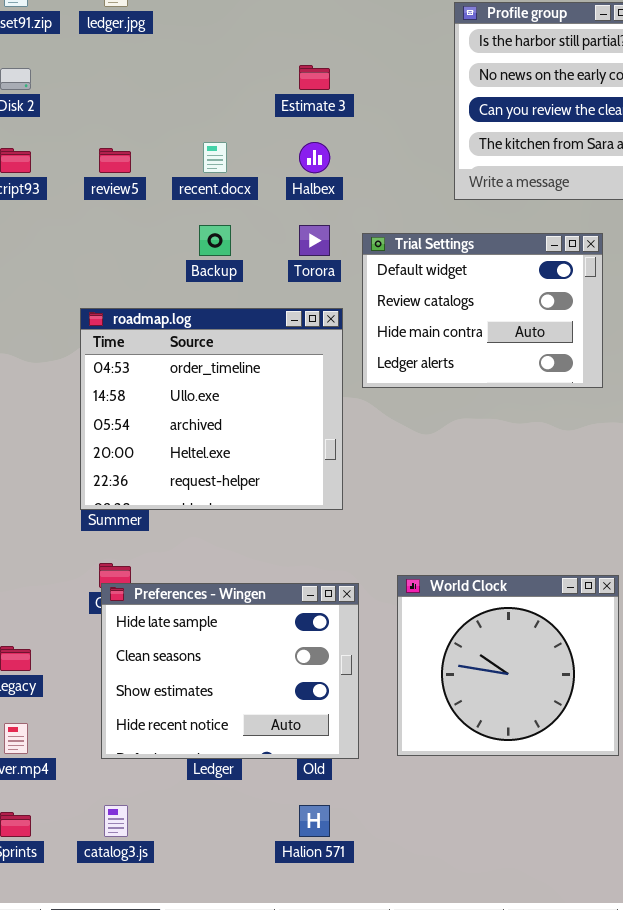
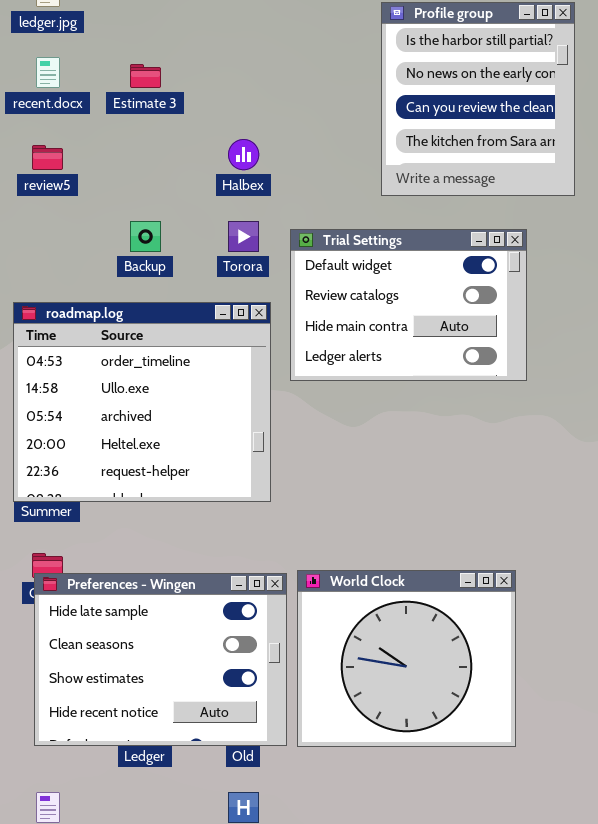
Estimate 3: [299,65,330,90] -> [130,64,161,88], moved
recent.docx: [203,142,227,173] -> [36,57,60,88], moved
World Clock: [397,575,619,756] -> [297,570,516,747], moved

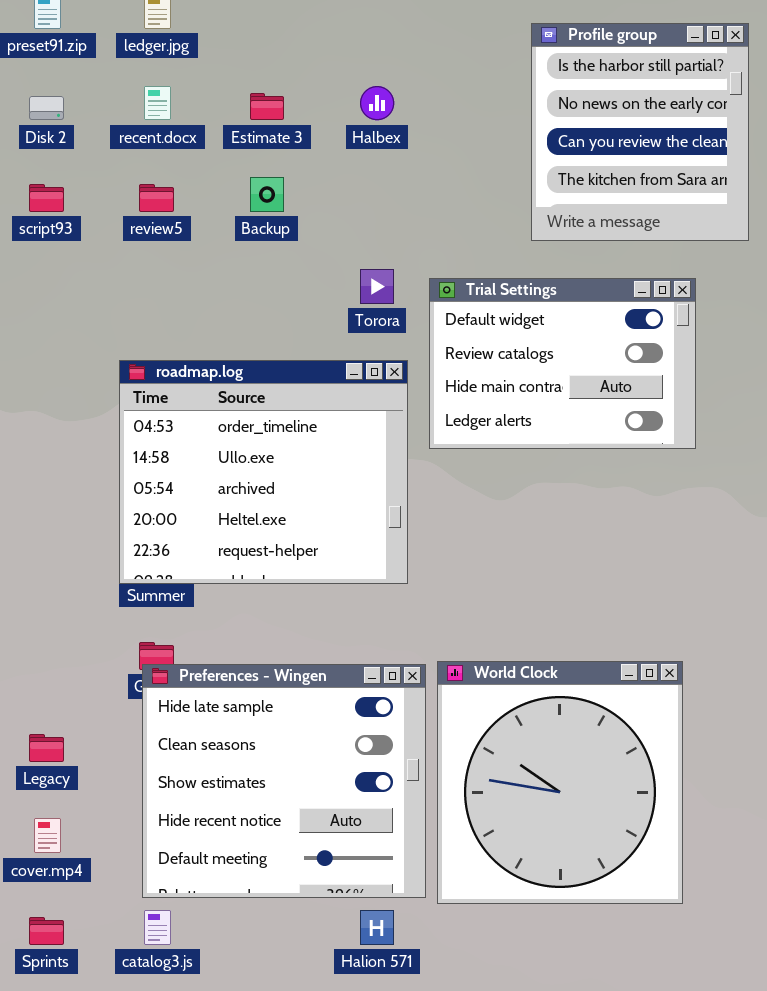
Halbex: [228,139,259,170] -> [360,86,394,120], moved
Backup: [130,221,161,252] -> [250,177,284,212], moved
World Clock: [297,570,516,747] -> [437,661,683,904], resized
Preferences - Wingen: [34,573,287,746] -> [142,664,426,898], resized

